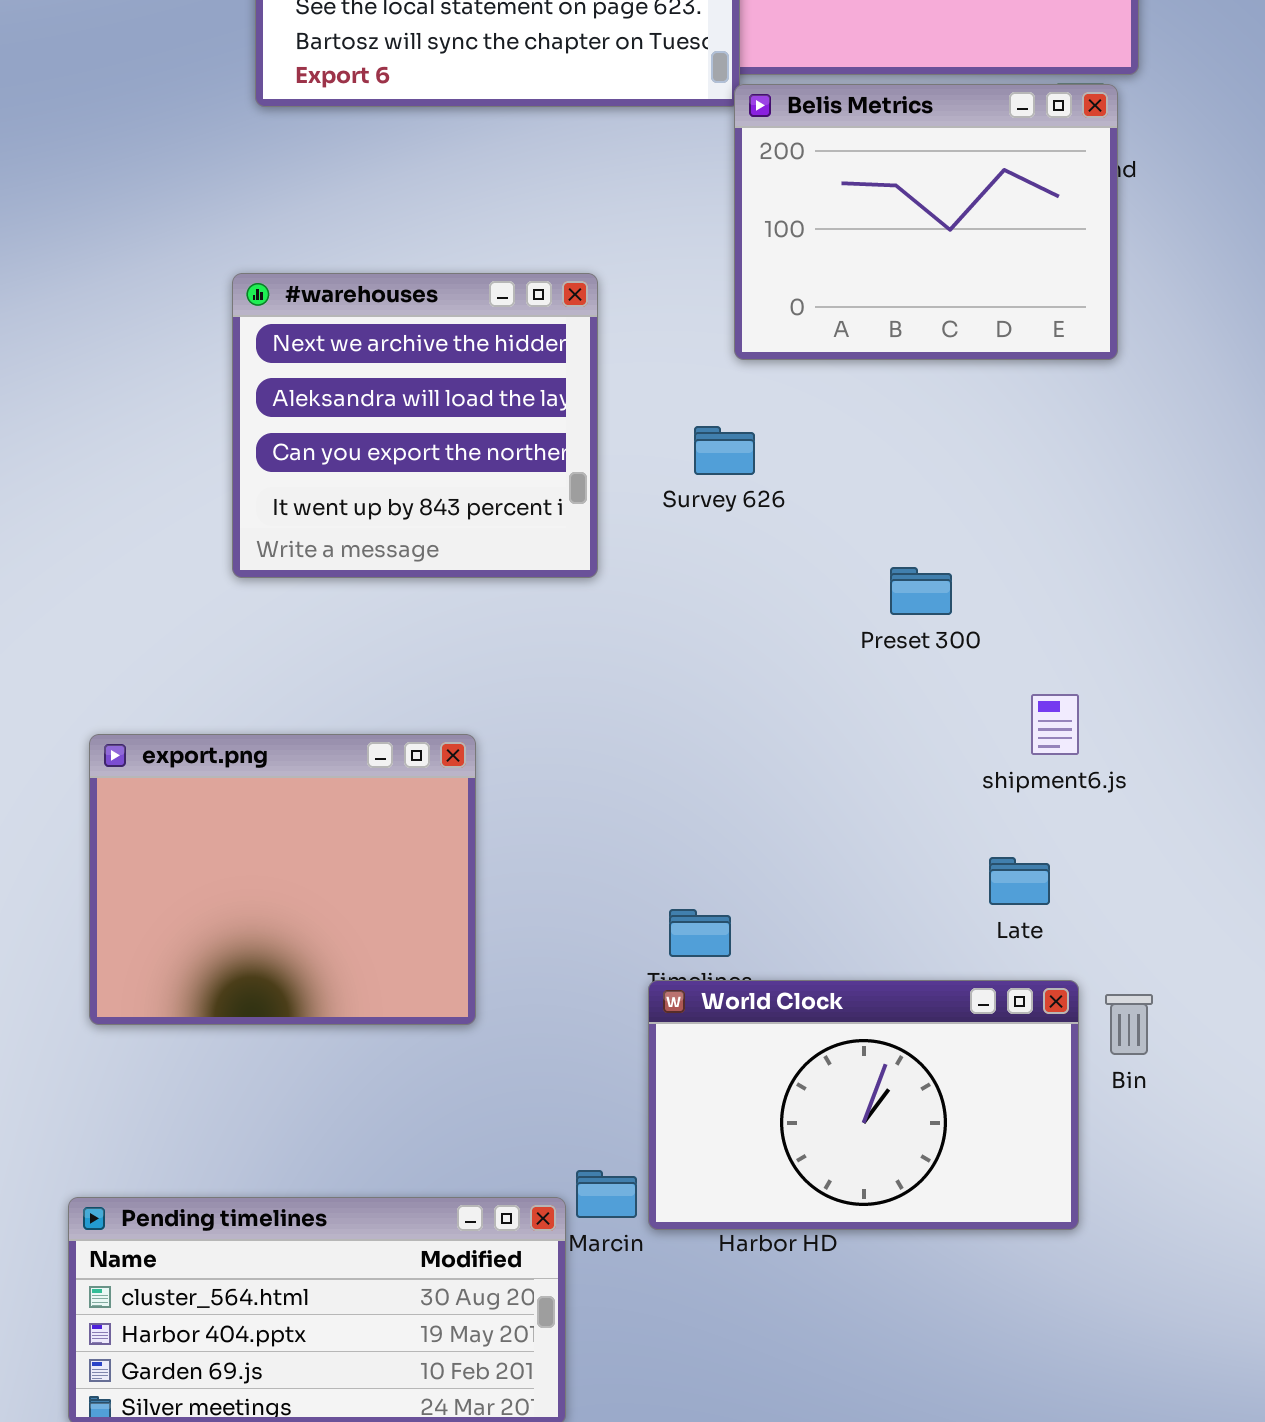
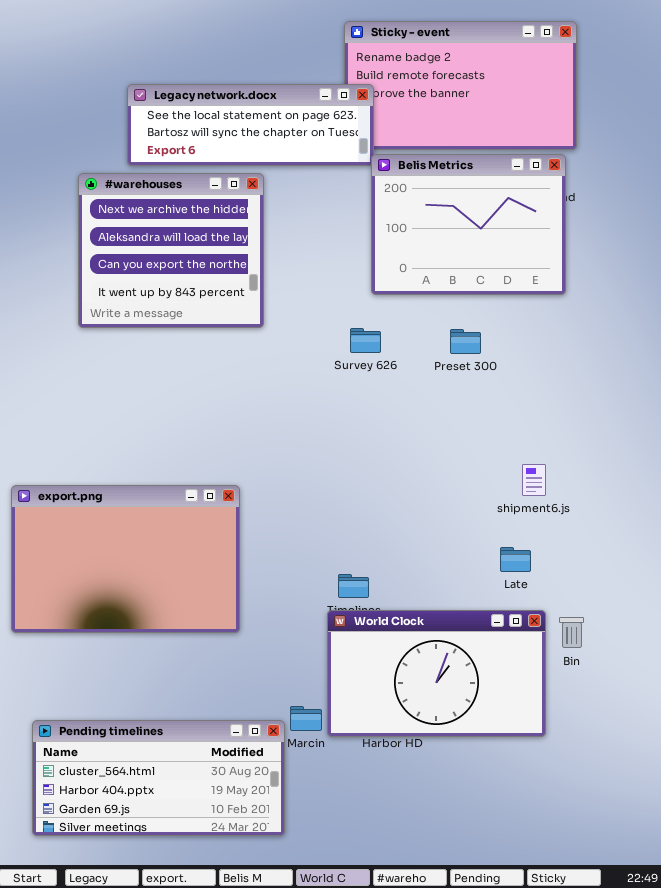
#warehouses: [232,273,598,578] -> [78,173,264,328], moved
Preset 300: [890,567,952,615] -> [450,329,481,354], moved
export.png: [89,734,476,1025] -> [11,485,240,633], resized

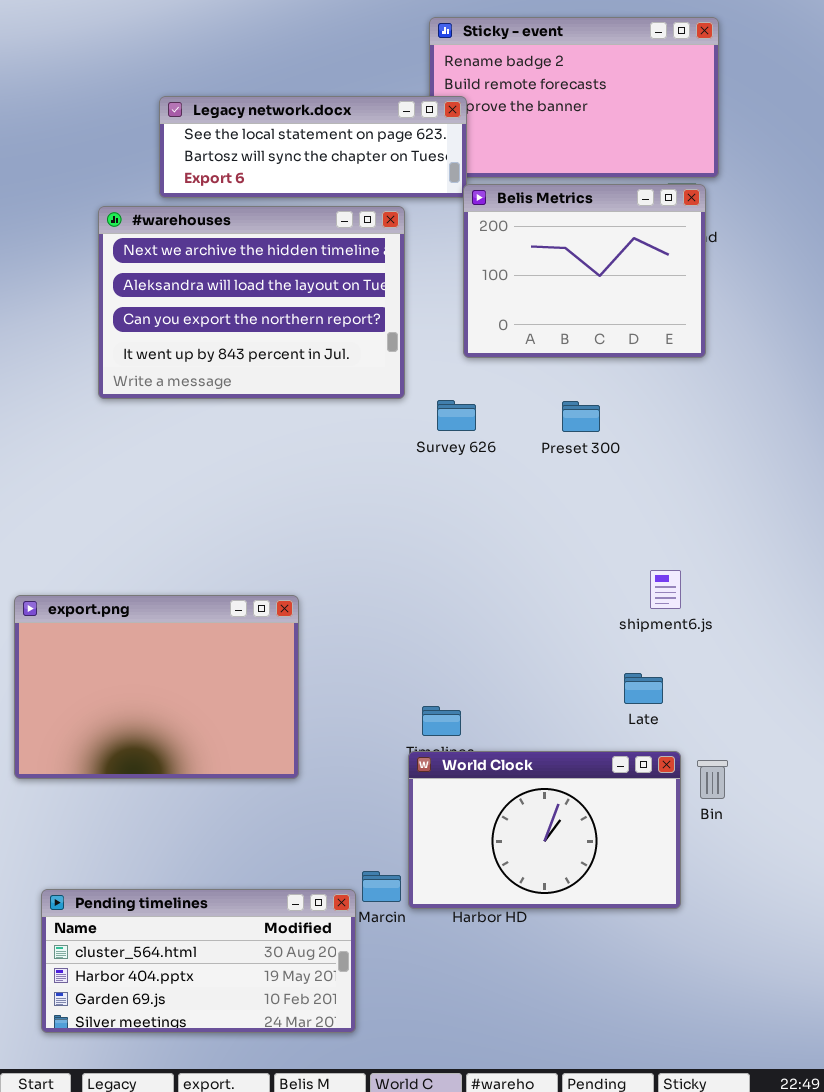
#warehouses: [78,173,264,328] -> [98,206,405,399], resized

